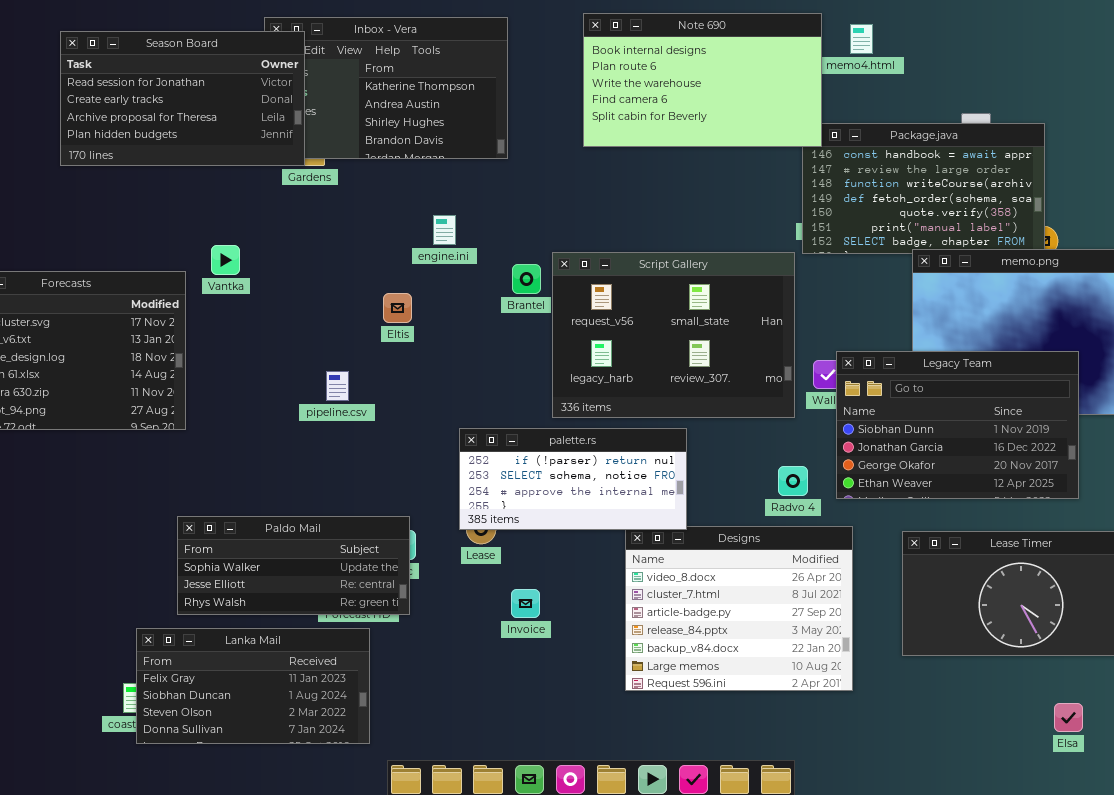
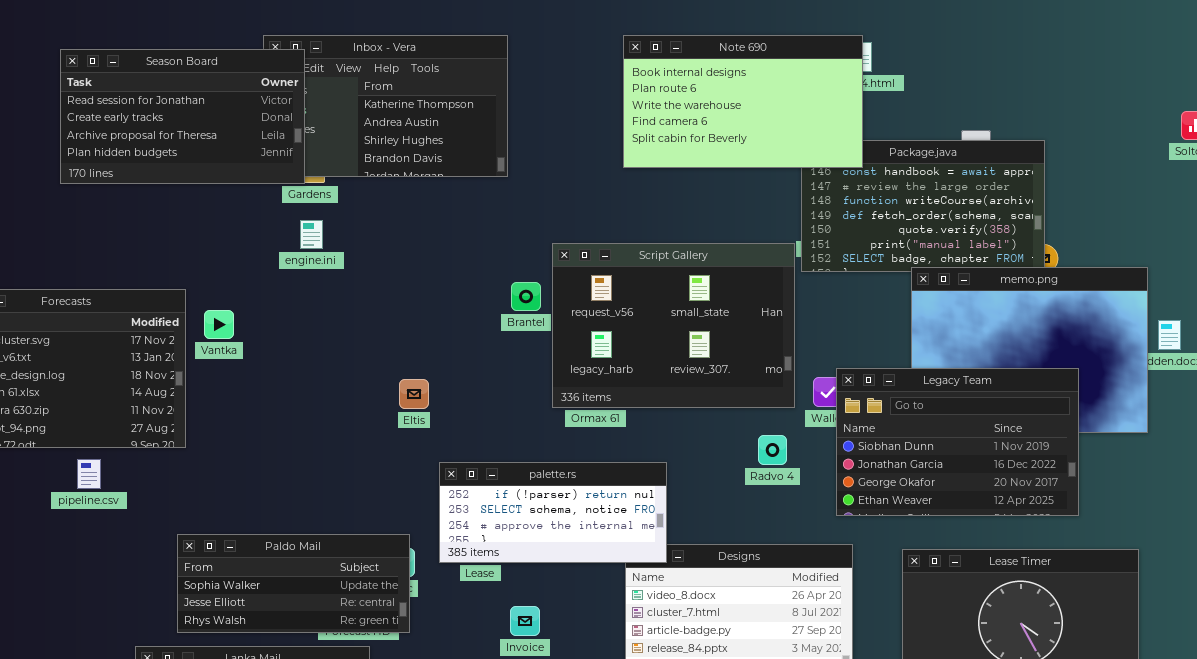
Note 690: [583,13,822,147] -> [623,35,863,168], moved
engine.ini: [433,215,456,245] -> [300,220,323,249], moved
Vantka: [211,245,240,275] -> [204,310,234,339], moved
Script Gallery: [552,252,795,418] -> [552,243,795,408], moved
Eltis: [383,293,412,323] -> [399,379,429,409], moved
pipeline.csv: [326,371,349,401] -> [77,459,101,489], moved
palette.rs: [459,428,687,530] -> [439,462,667,563], moved
Radvo 4: [778,466,808,496] -> [758,435,787,465], moved

